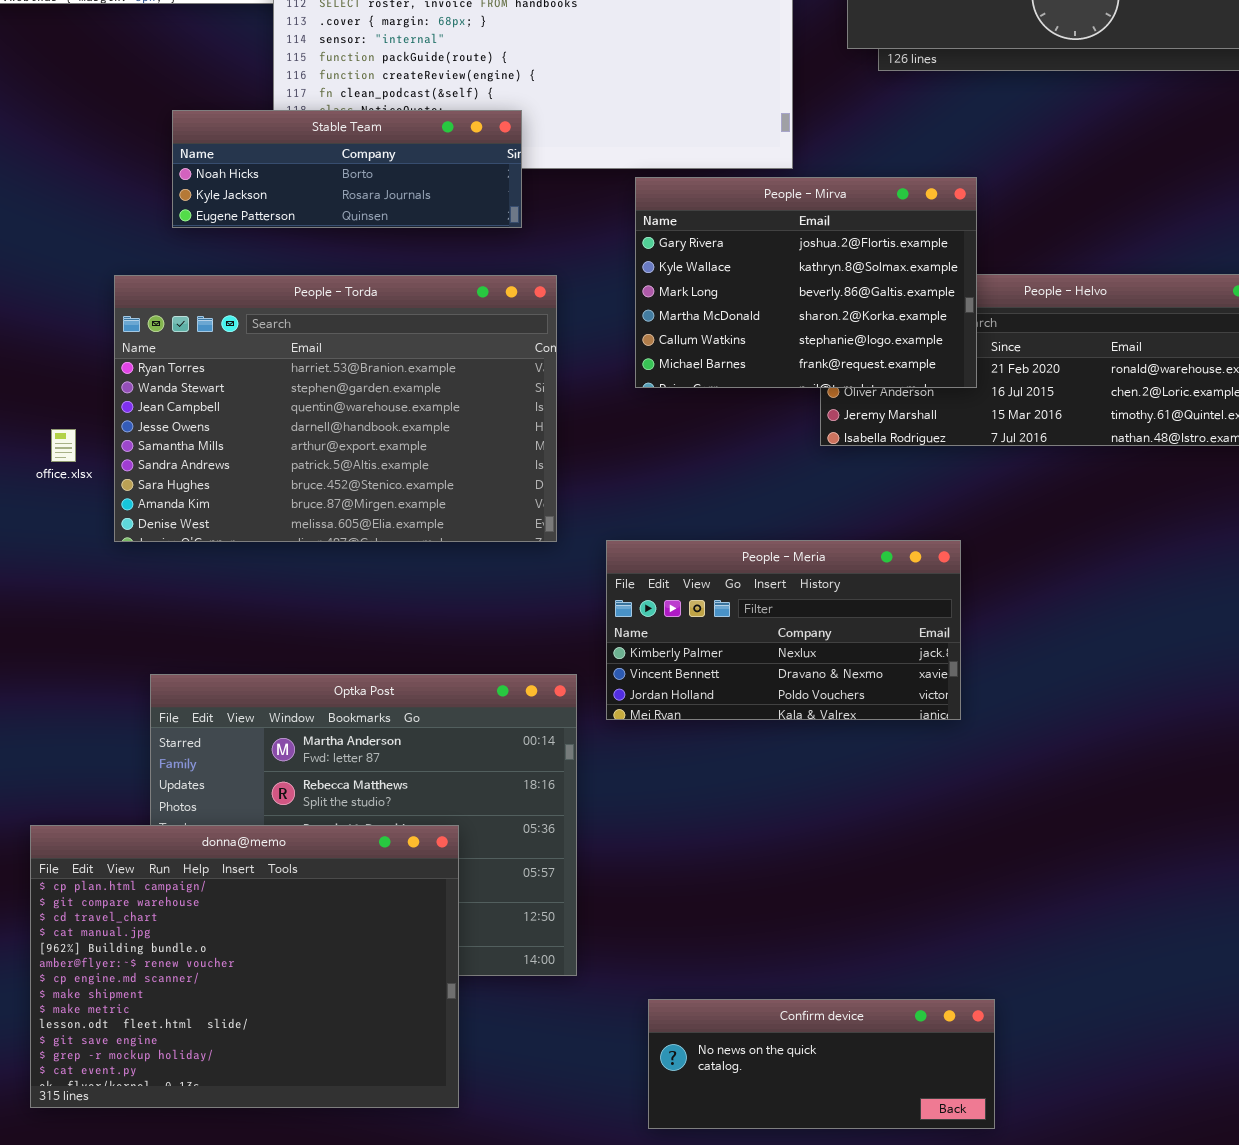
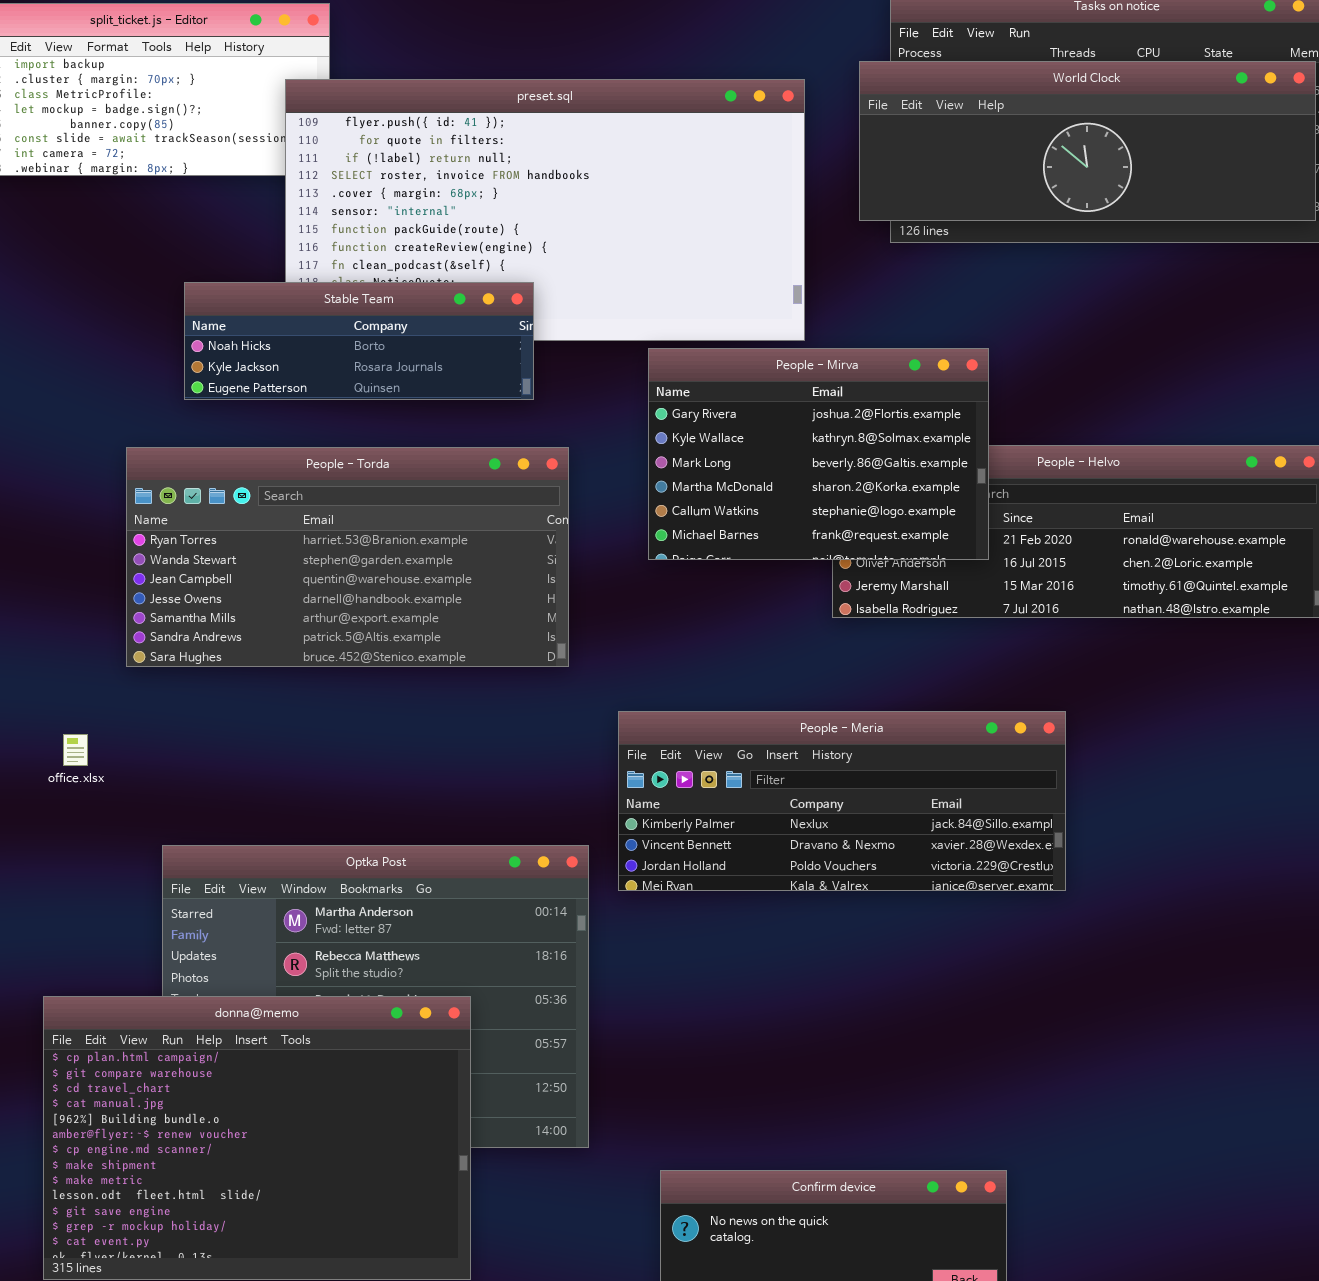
People - Torda: [114,275,557,542] -> [126,447,569,667], resized
office.xlsx: [51,429,76,462] -> [63,734,88,766], moved
People - Meria: [606,540,961,720] -> [618,711,1066,891], resized

